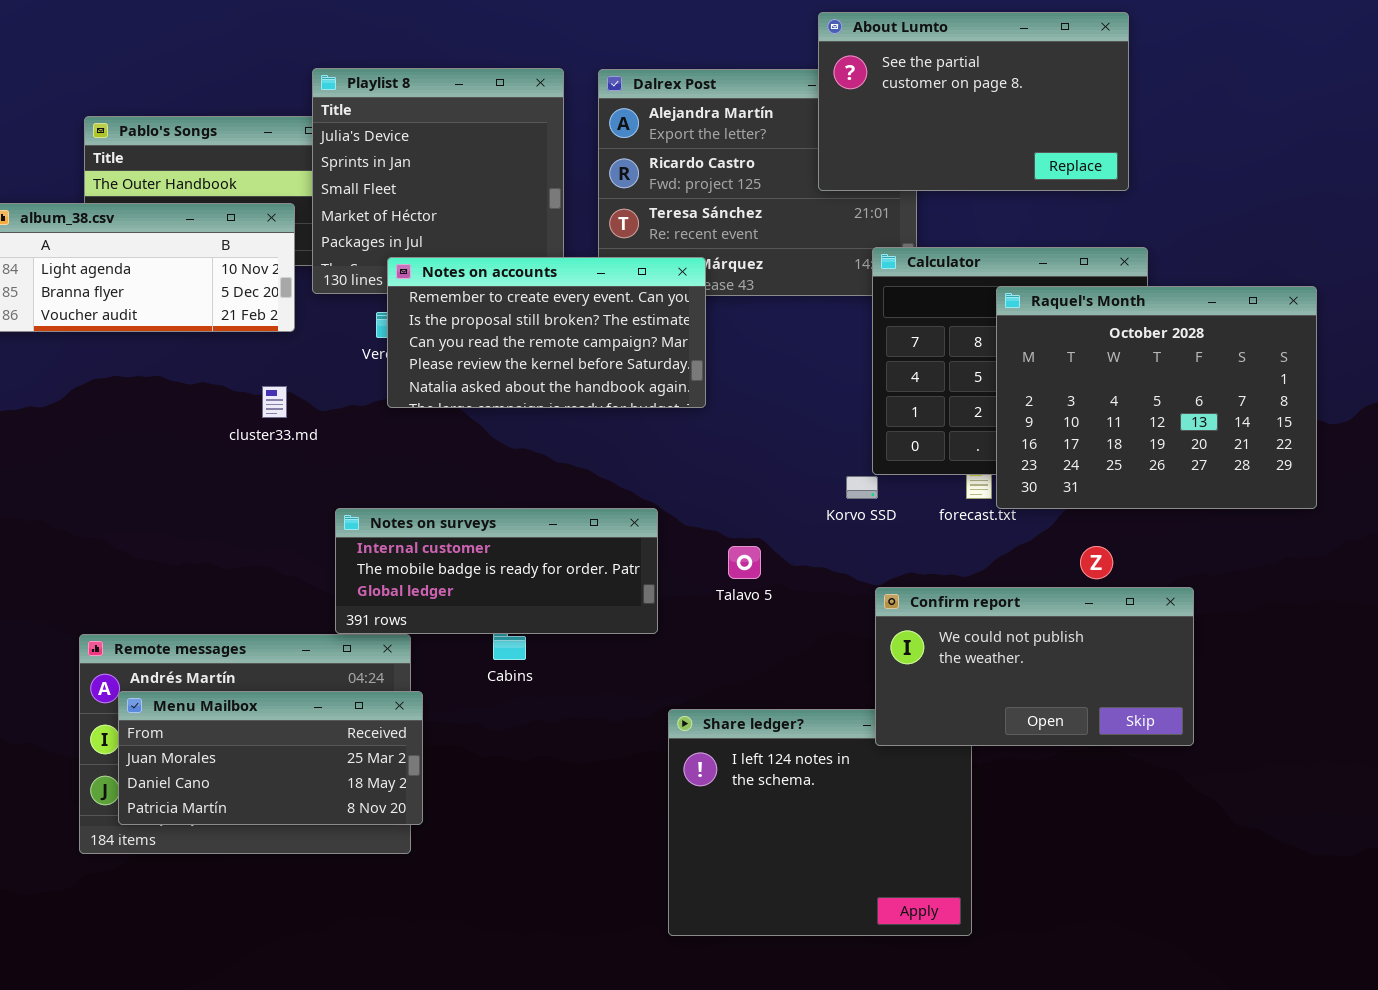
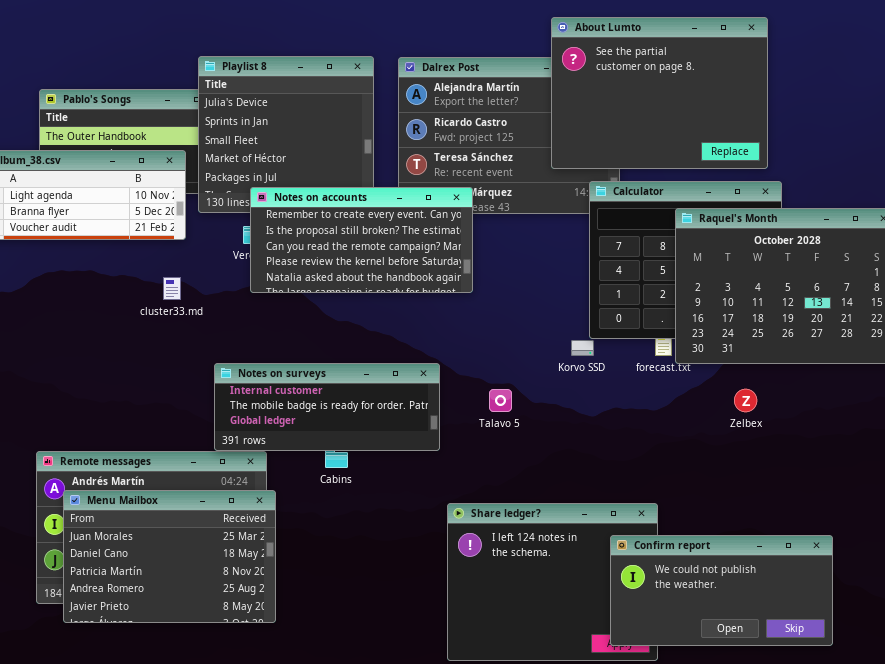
About Lumto: [818,12,1129,191] -> [551,17,768,169], resized
Confirm report: [875,587,1194,746] -> [610,535,833,646], moved
Menu Mailbox: [118,691,423,825] -> [63,490,276,623], resized

